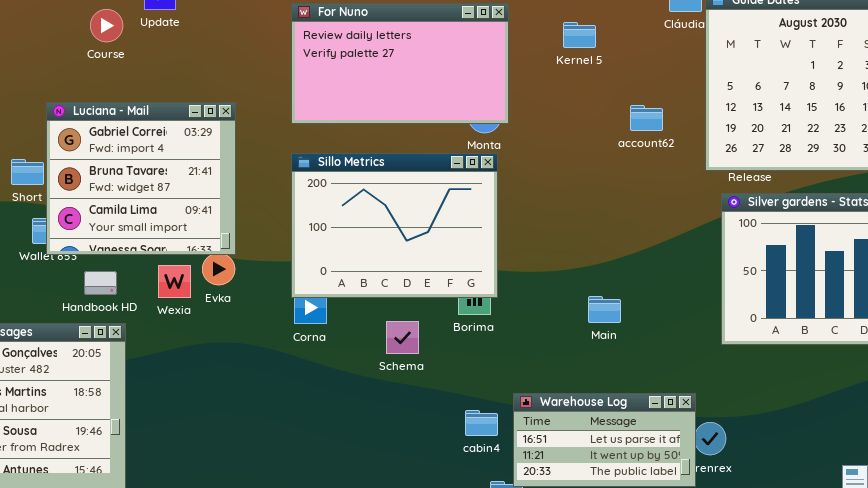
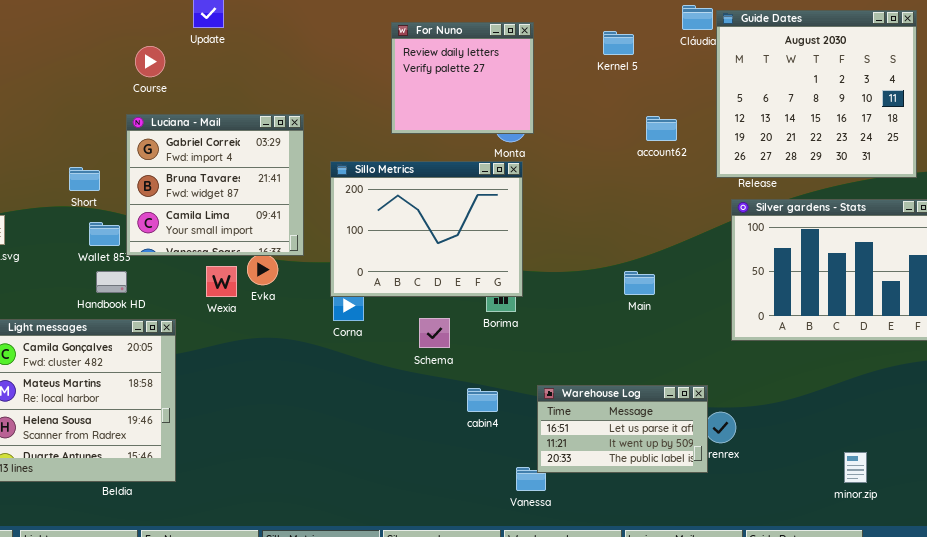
For Nuno: [291,3,509,124] -> [391,22,534,134], resized
Course: [90,9,123,42] -> [135,46,165,77], moved
Kernel 5: [563,22,596,48] -> [603,31,634,55], moved
Luciana - Mail: [46,102,236,255] -> [126,114,304,256], moved
Handbook HD: [84,271,117,295] -> [96,271,127,293], moved
Main: [588,296,621,323] -> [624,271,655,295], moved
cabin4: [465,410,498,436] -> [467,388,498,412], moved

